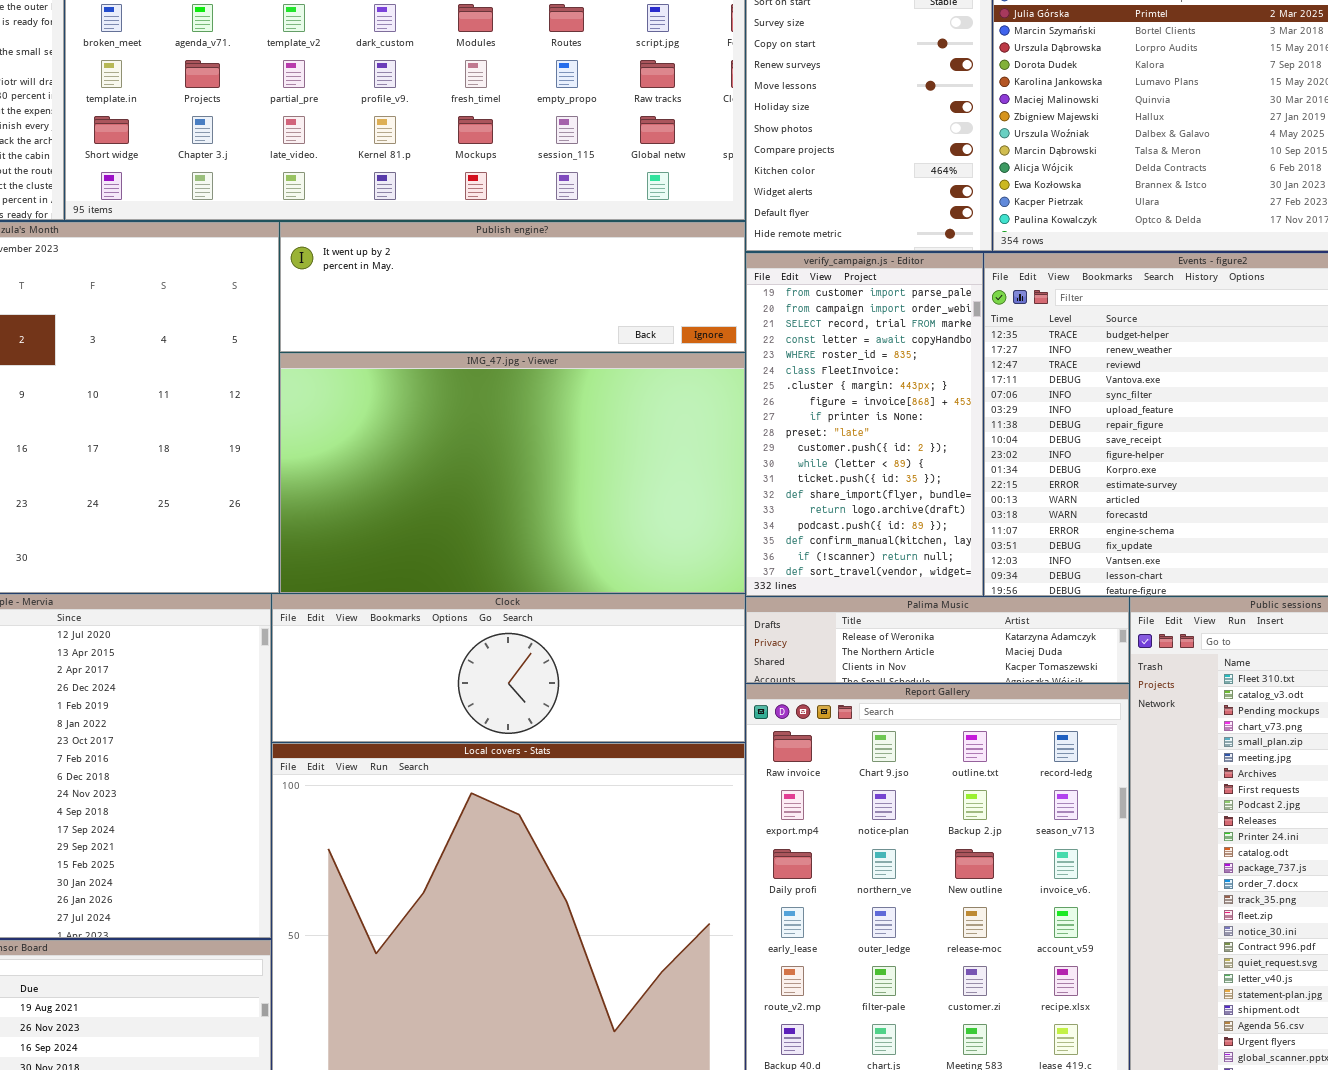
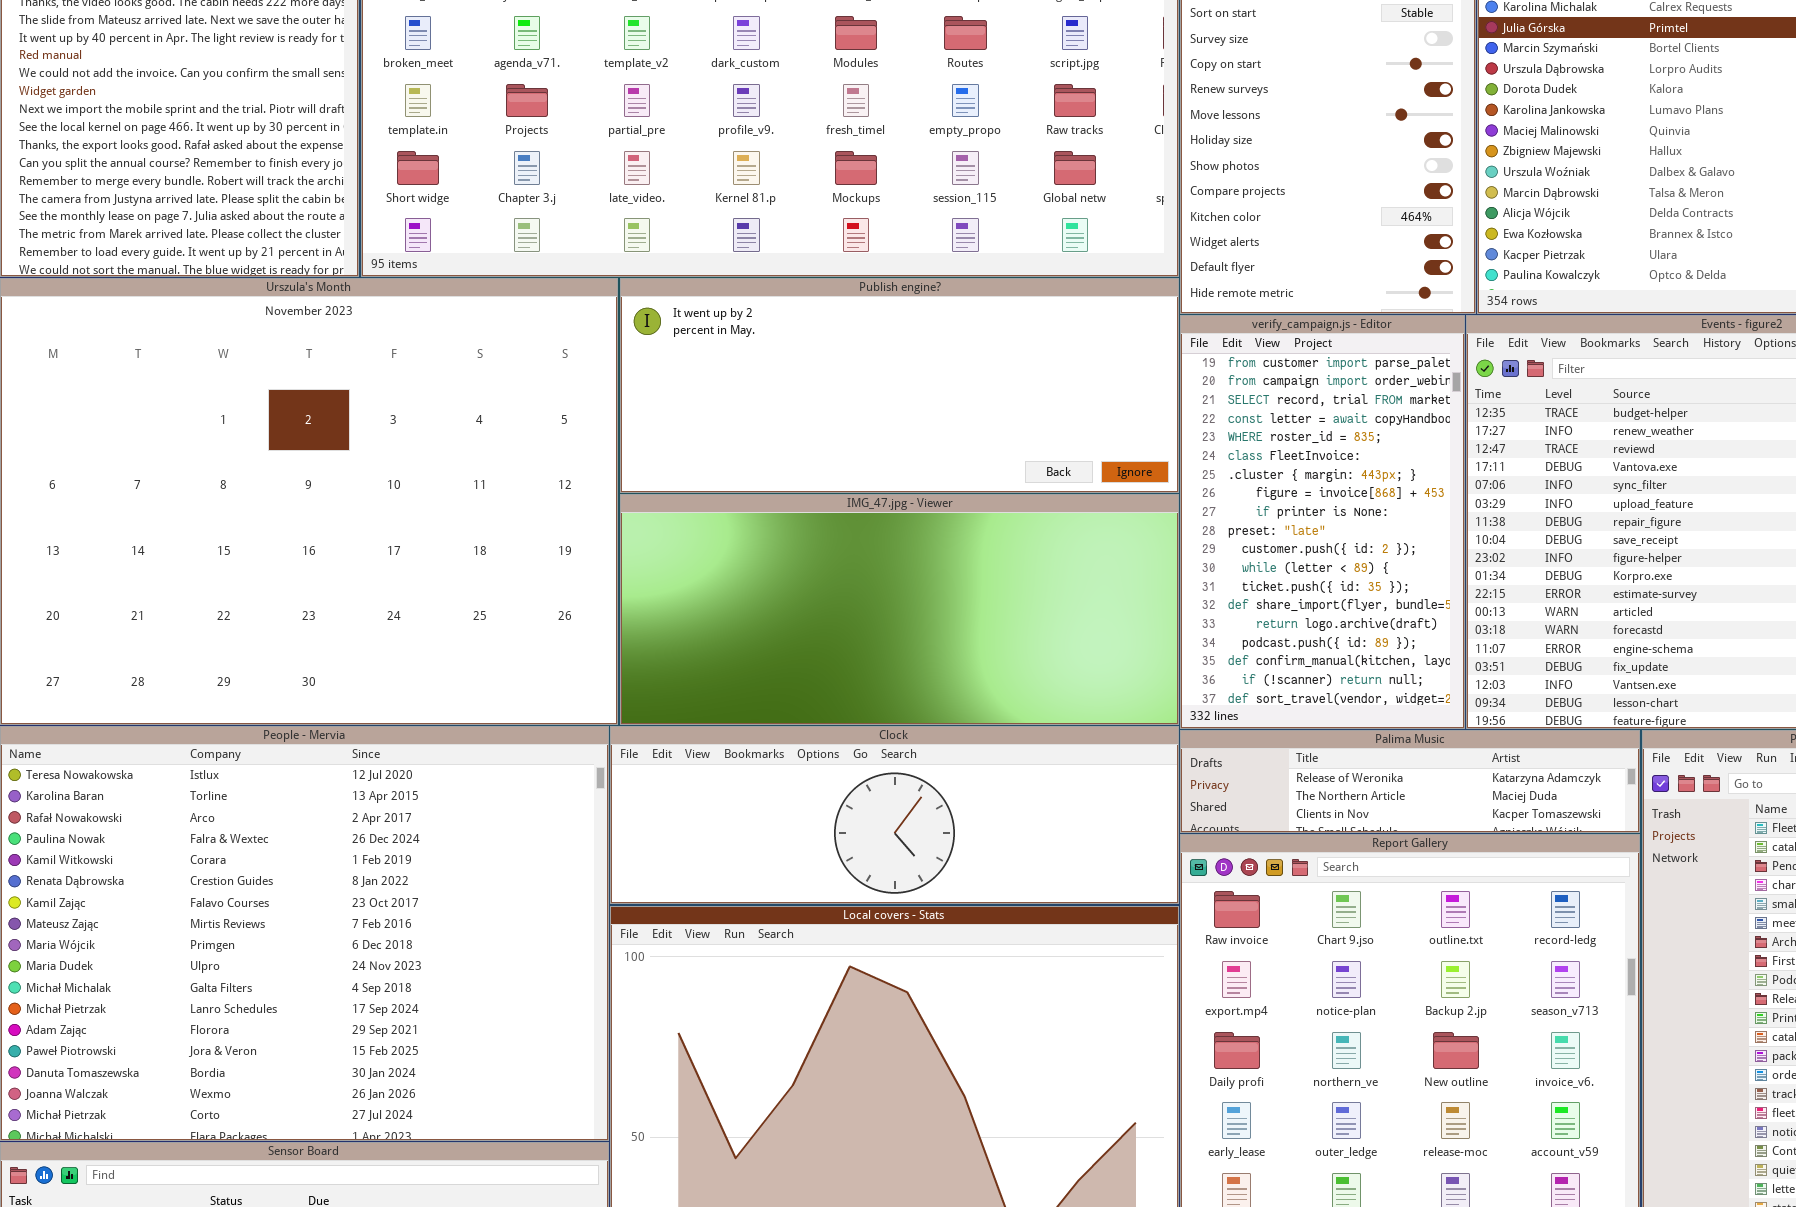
Publish engine?: [280,222,745,352] -> [620,278,1179,493], resized
IMG_47.jpg - Viewer: [280,353,745,593] -> [620,494,1179,725], resized

